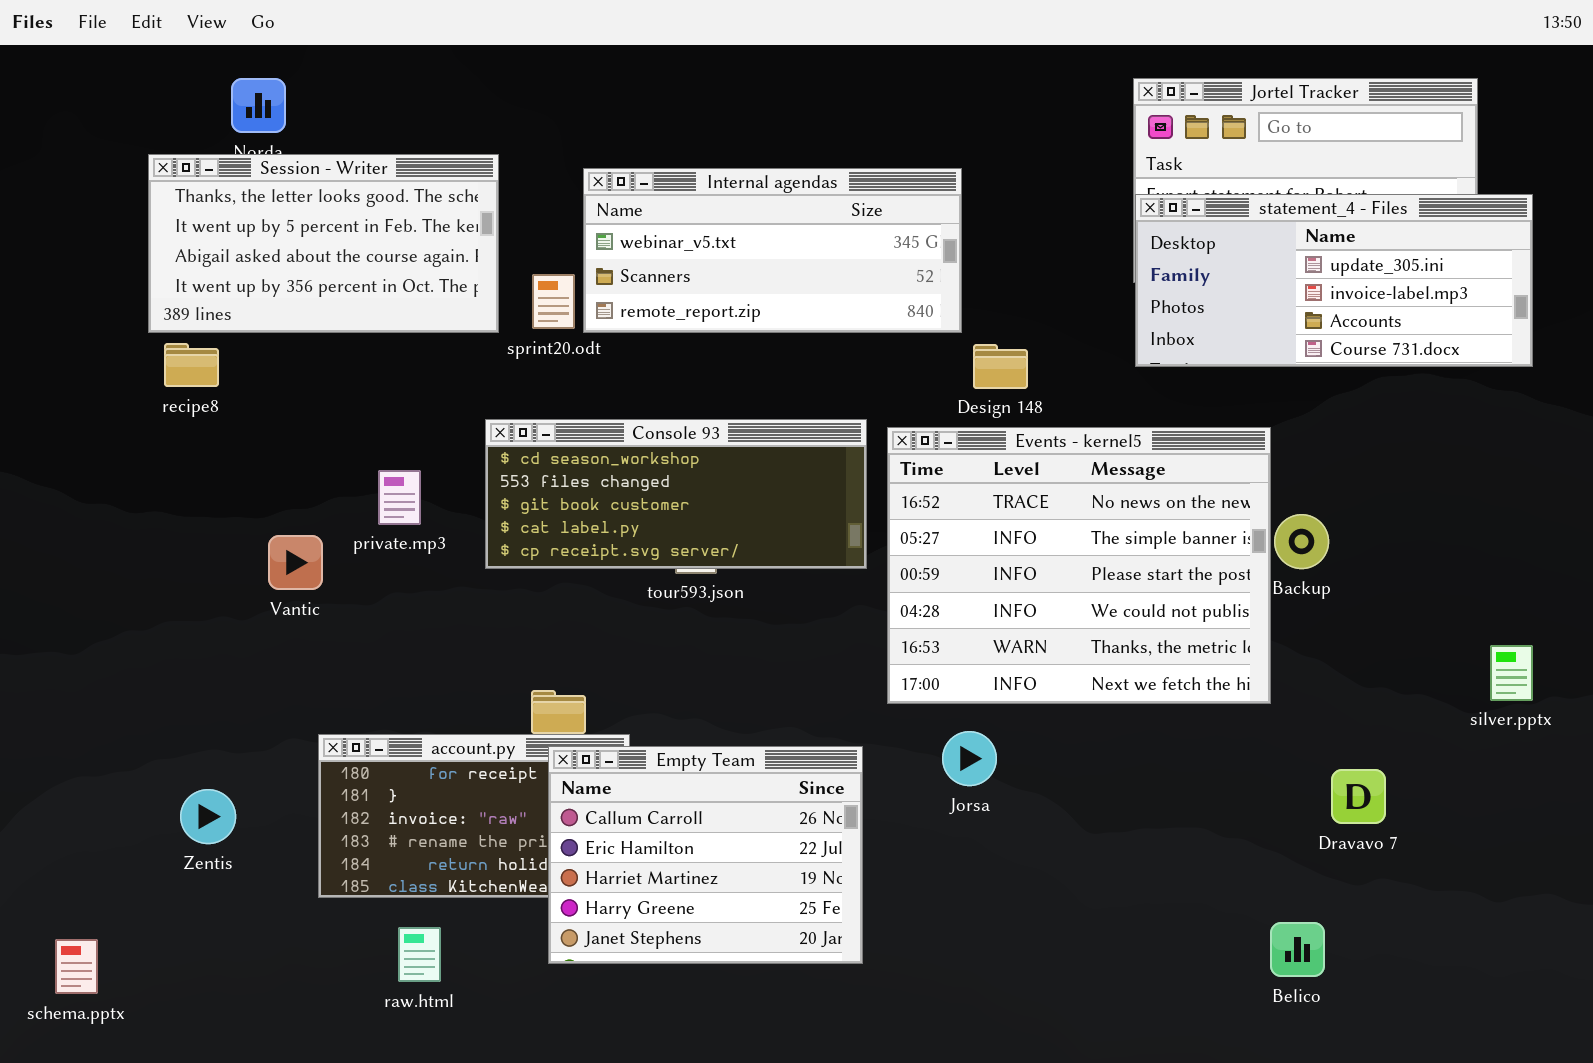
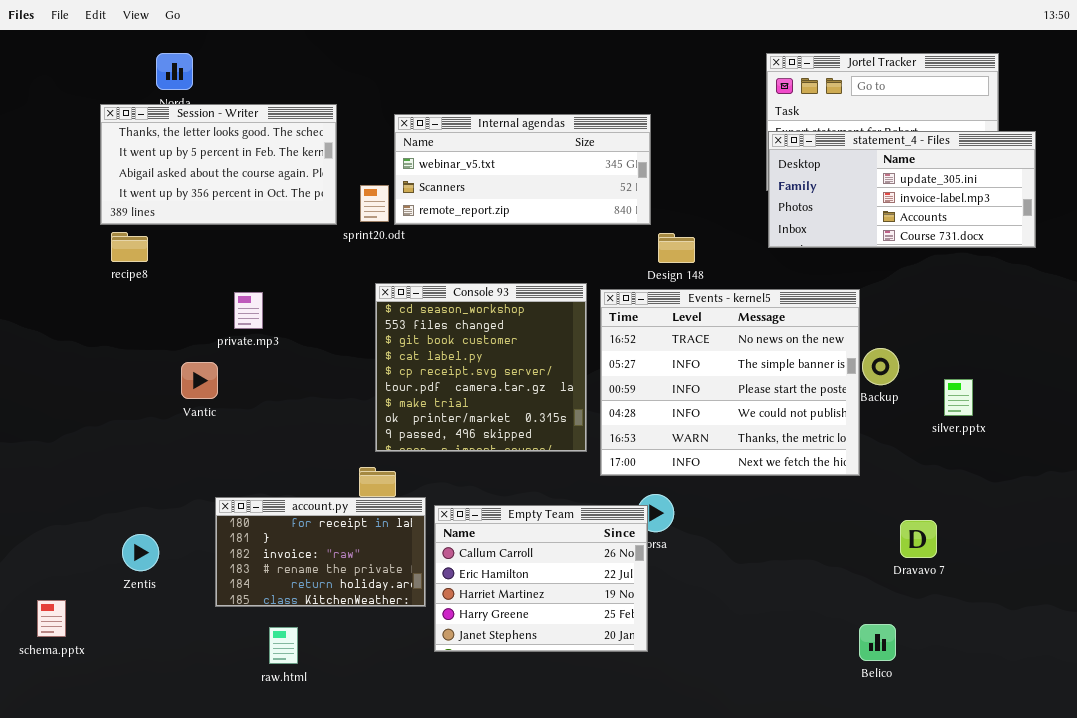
Console 93: [485,419,867,569] -> [375,283,587,452], resized
private.mp3: [378,470,421,525] -> [234,292,263,329], moved
silver.pptx: [1490,645,1533,701] -> [944,379,973,416], moved
Empty Team: [548,746,863,964] -> [434,505,648,652], moved
schema.pptx: [55,939,98,994] -> [37,600,66,637], moved

